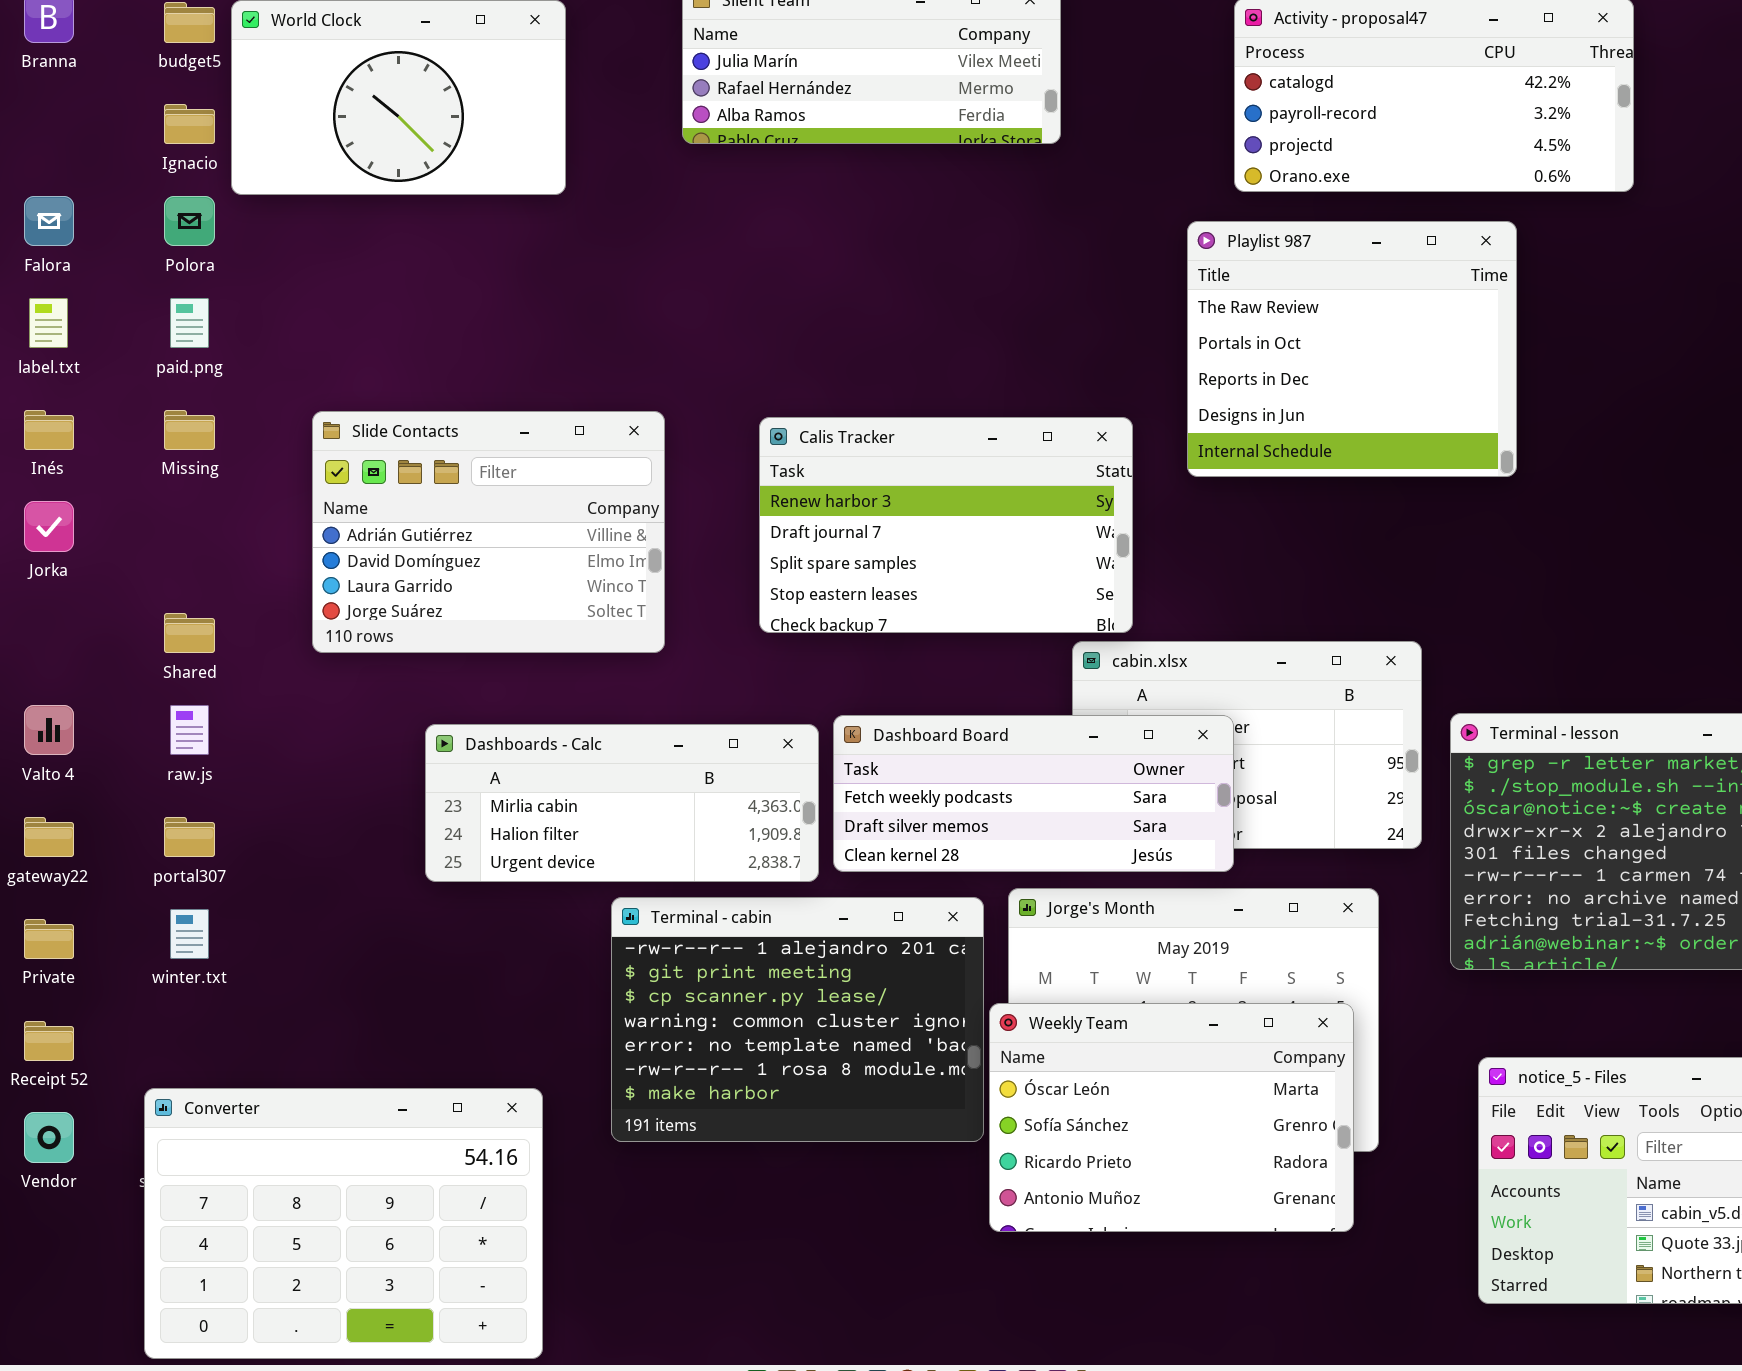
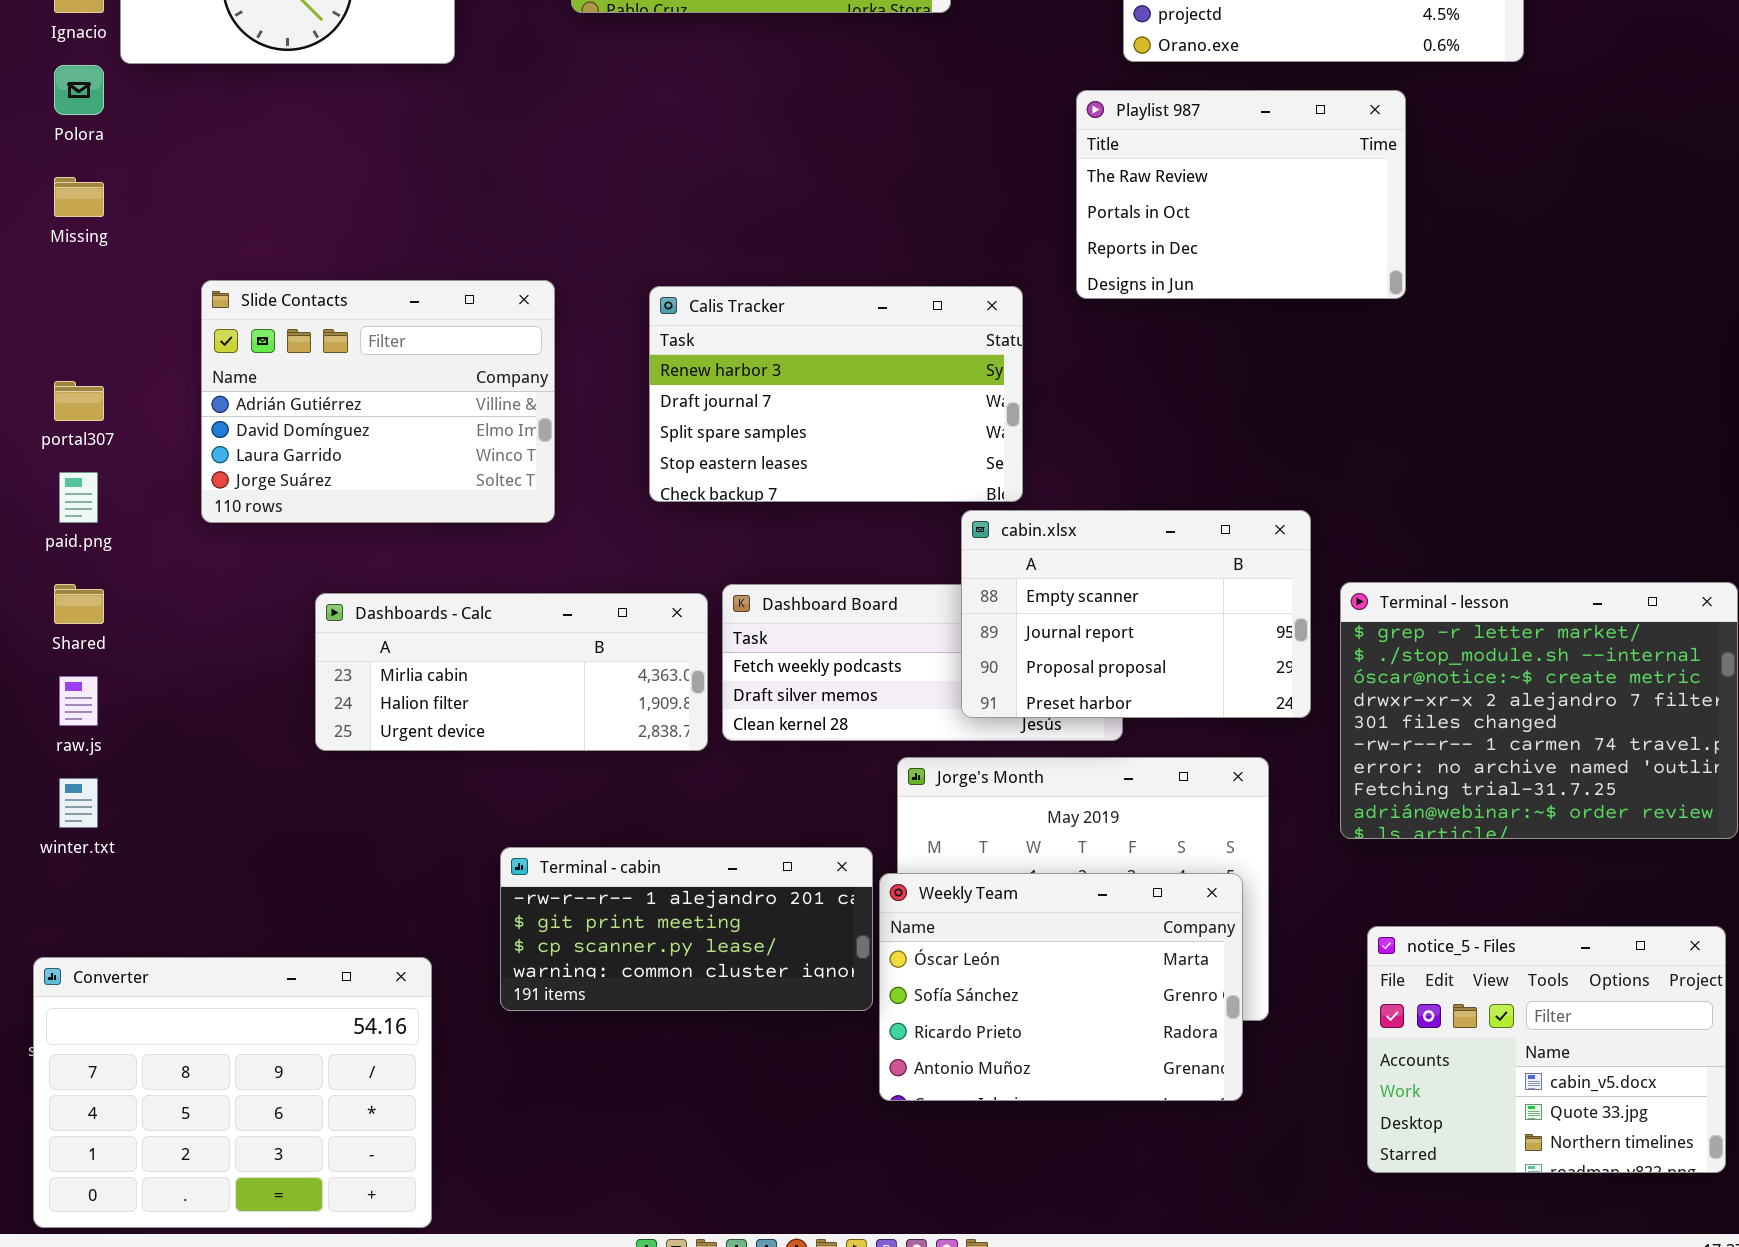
Playlist 987: [1187,221,1517,477] -> [1076,90,1406,299], resized
paid.png: [170,298,209,348] -> [59,472,98,523], moved
Missing: [164,410,215,450] -> [54,177,104,217], moved
Shared: [164,613,215,653] -> [54,584,104,624], moved
cabin.xlsx: [1072,641,1422,849] -> [961,510,1311,718], raised
raw.js: [170,705,209,755] -> [59,676,98,726], moved
portal307: [164,817,215,857] -> [54,381,104,421], moved
Terminal - cabin: [611,897,984,1142] -> [500,847,873,1011], resized

